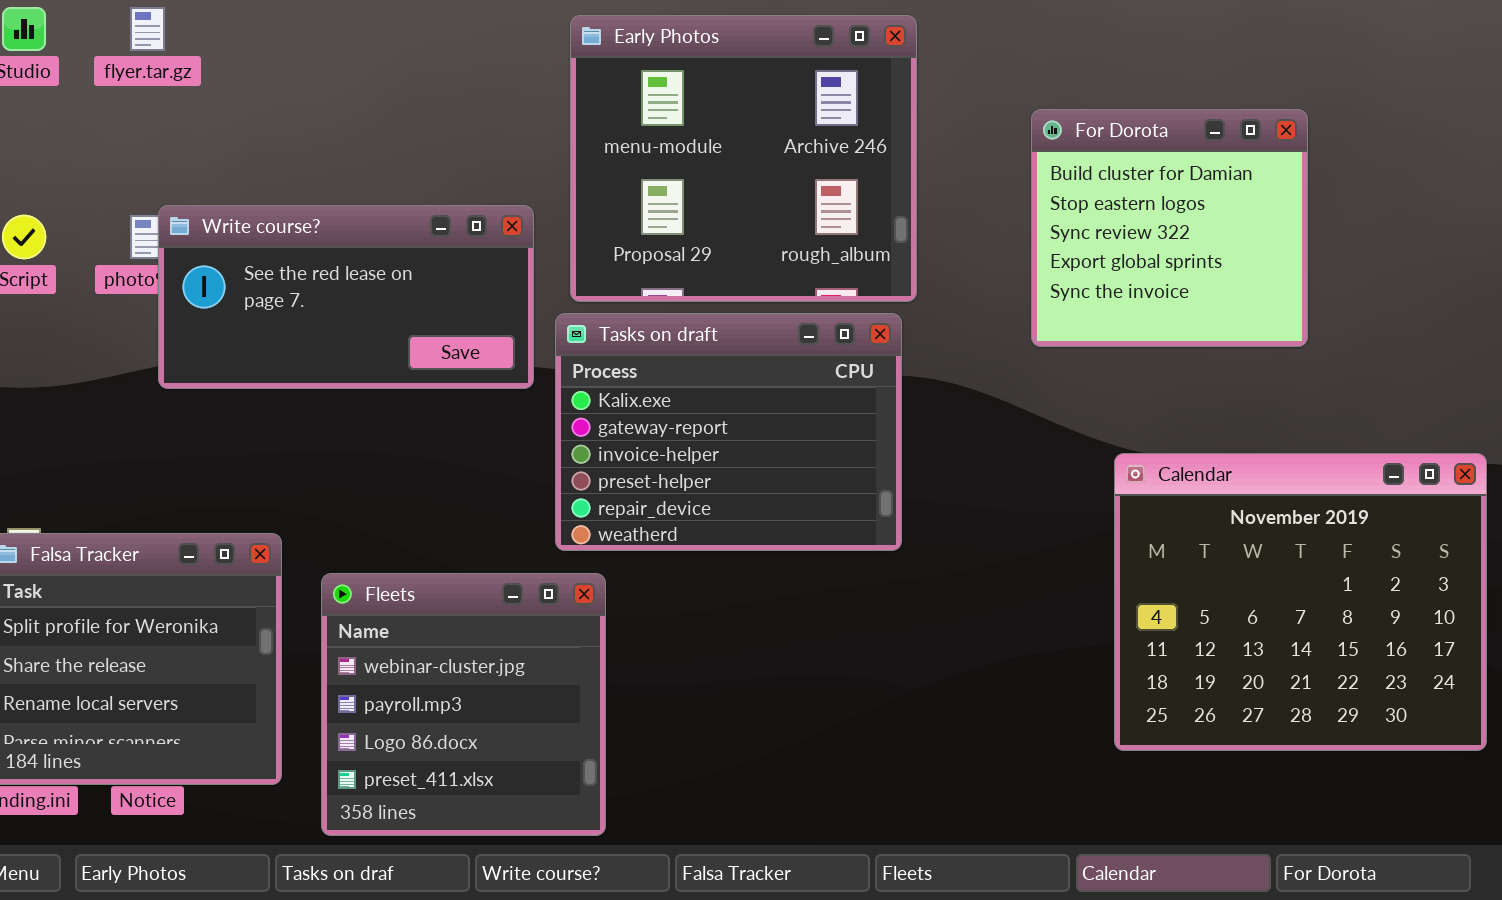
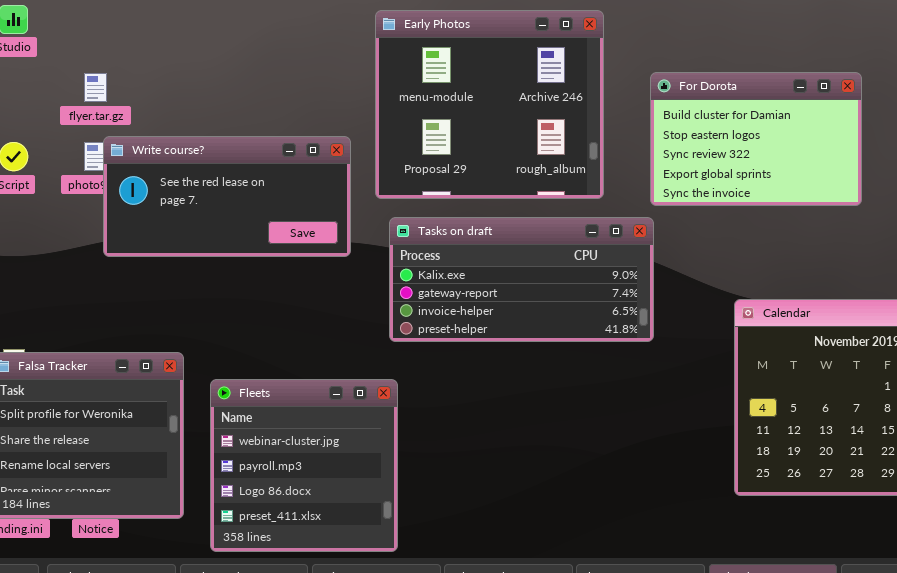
flyer.tar.gz: [130,7,165,51] -> [84,73,107,102], moved
For Dorota: [1031,109,1308,347] -> [650,72,862,206], resized
Tasks on draft: [555,313,902,551] -> [389,217,654,342], moved, resized

